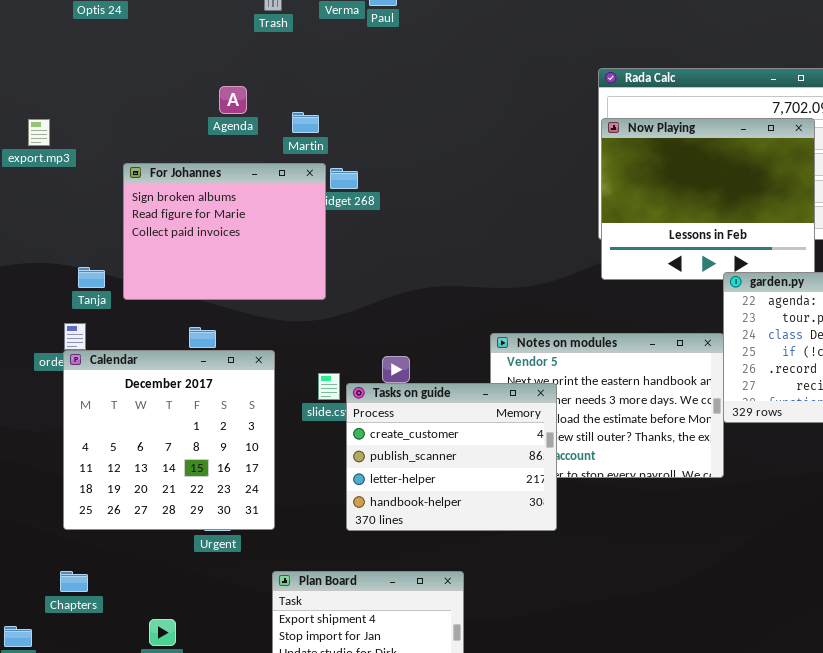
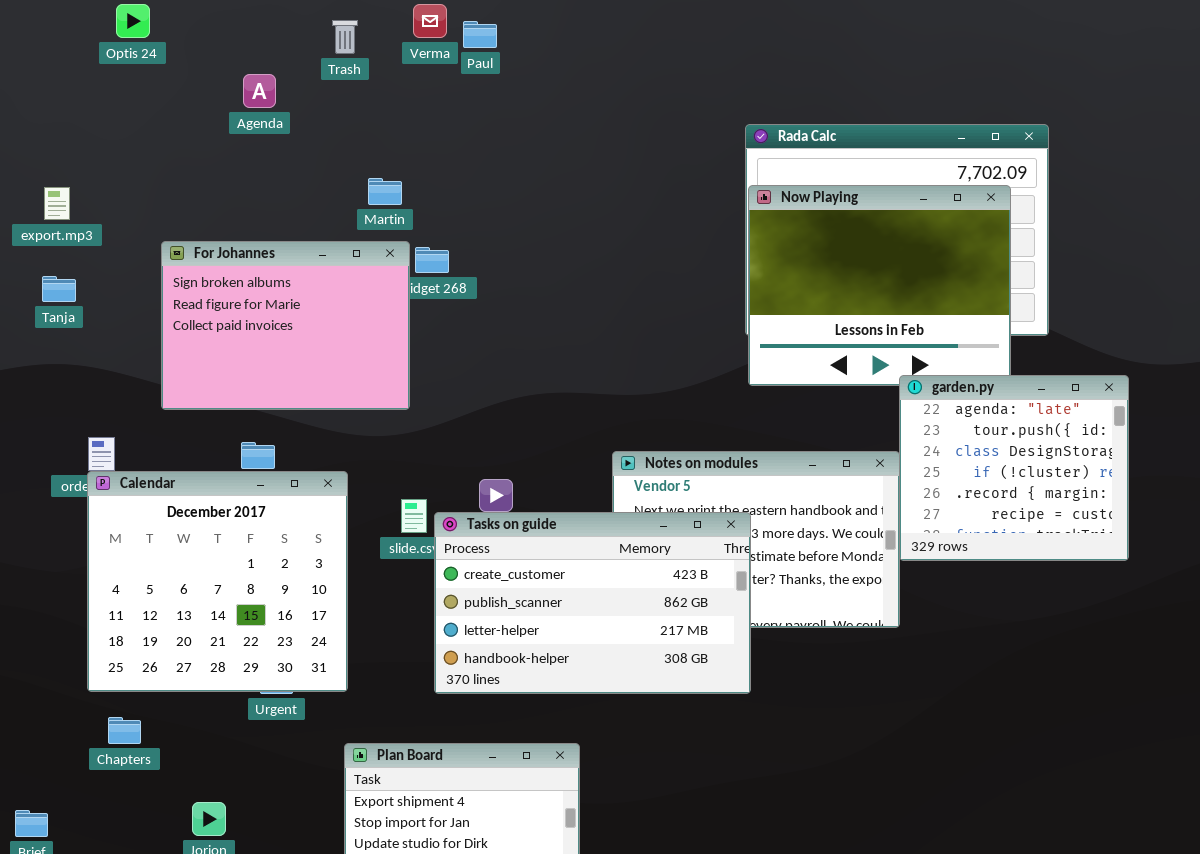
Agenda: [219,86,247,114] -> [243,74,276,108], moved
Tanja: [78,267,105,288] -> [42,276,76,302], moved
Tasks on guide: [346,383,557,531] -> [434,512,751,694], resized
Chapters: [60,571,88,592] -> [108,717,141,744], moved

